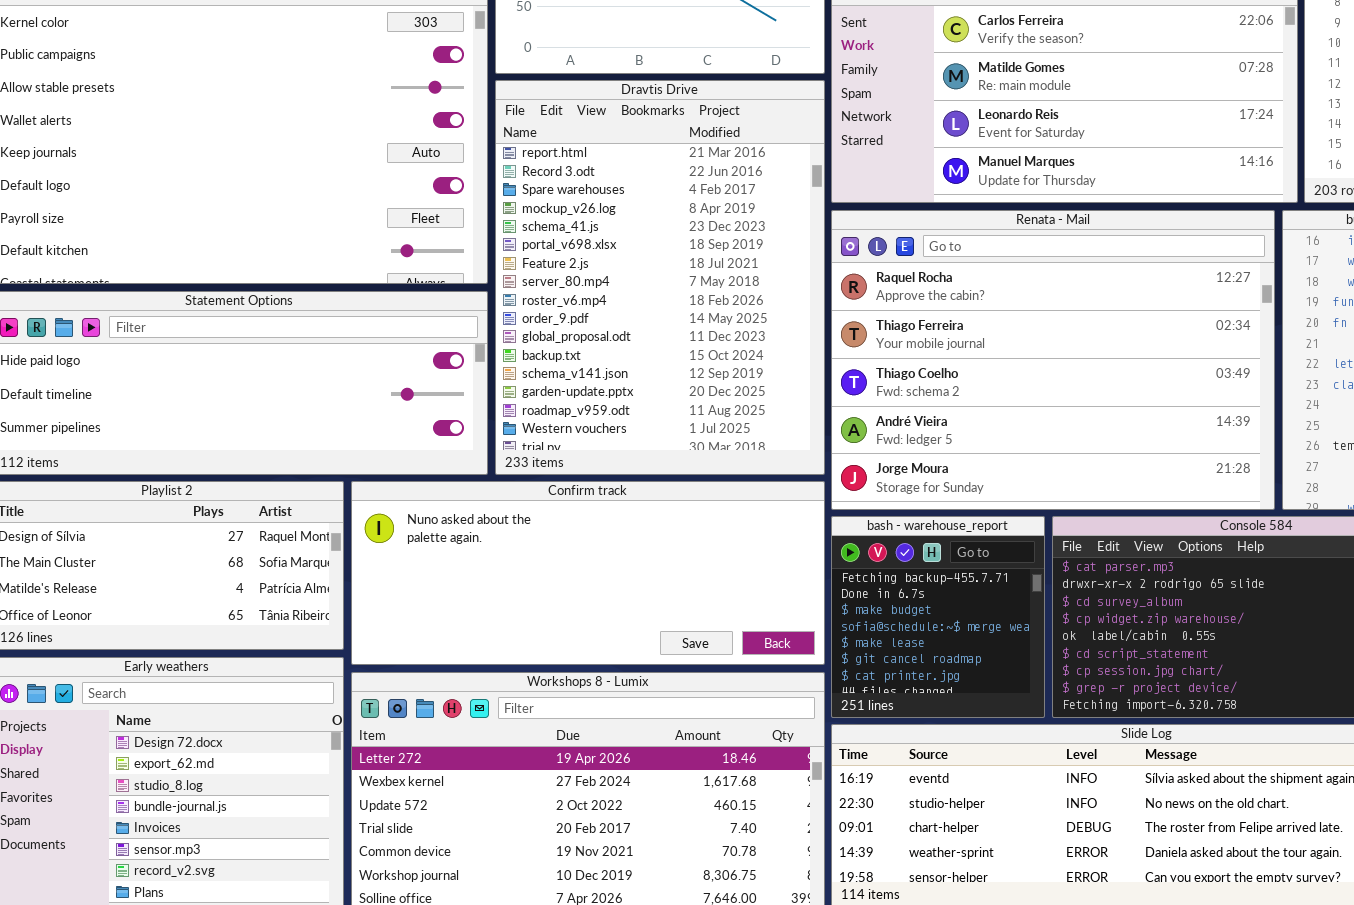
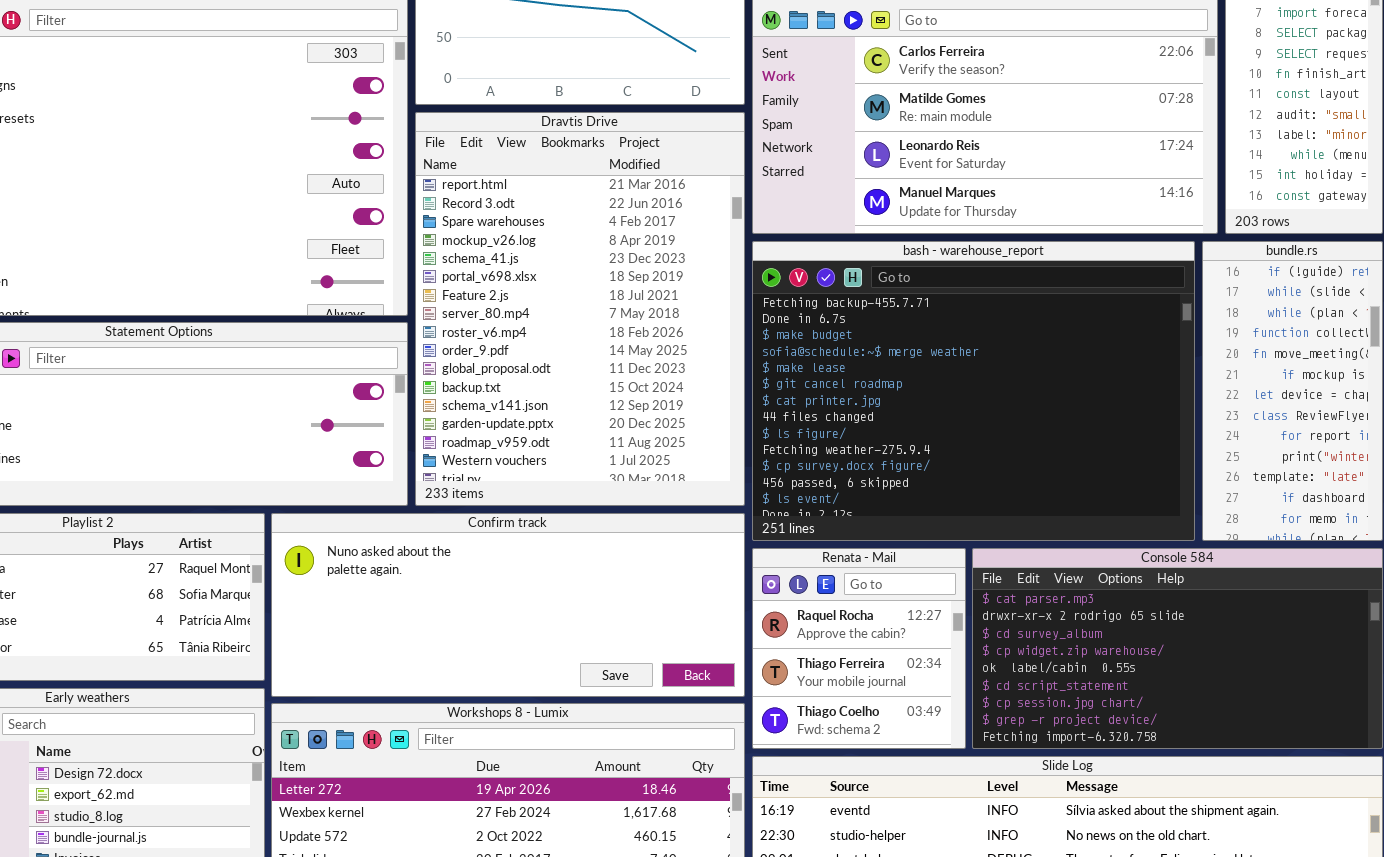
Renata - Mail: [831,210,1275,510] -> [752,548,966,749], moved, resized
bash - warehouse_report: [831,516,1045,718] -> [752,241,1195,541], moved, resized

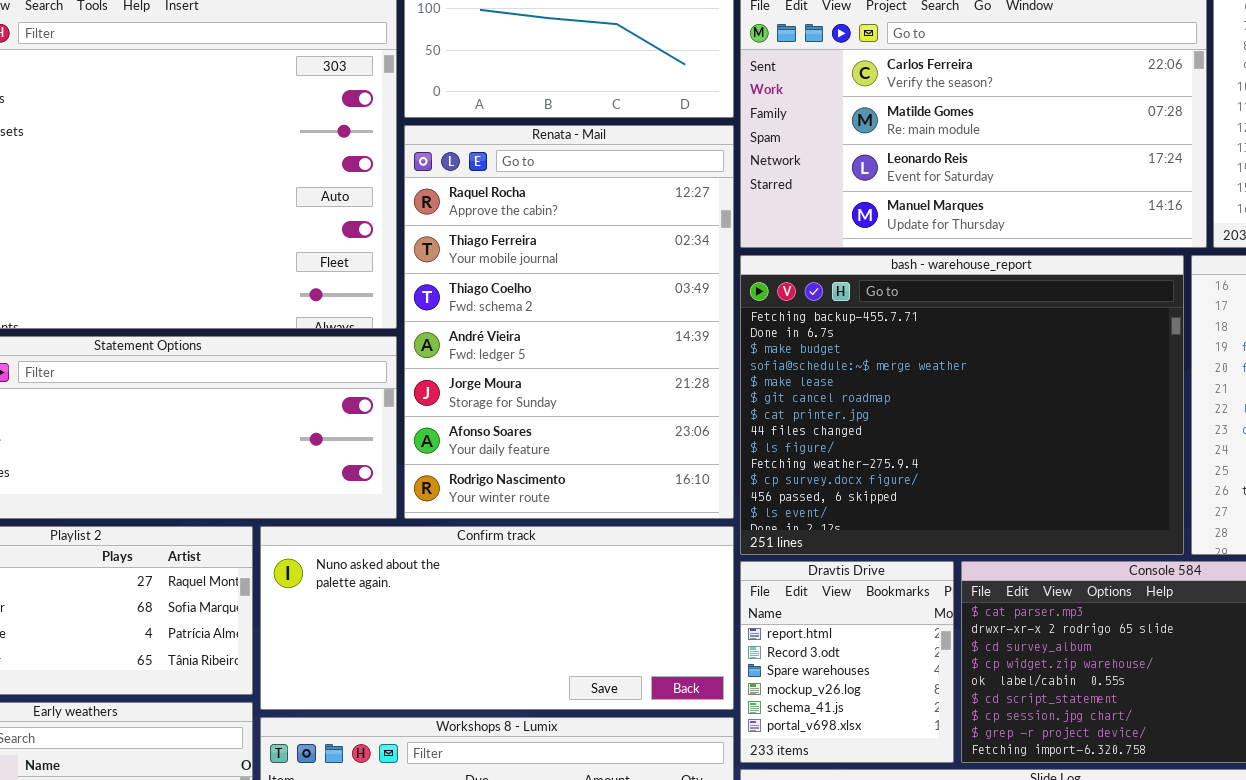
Dravtis Drive: [415,112,745,506] -> [740,561,954,763], moved, resized
Renata - Mail: [752,548,966,749] -> [404,125,734,519], moved, resized

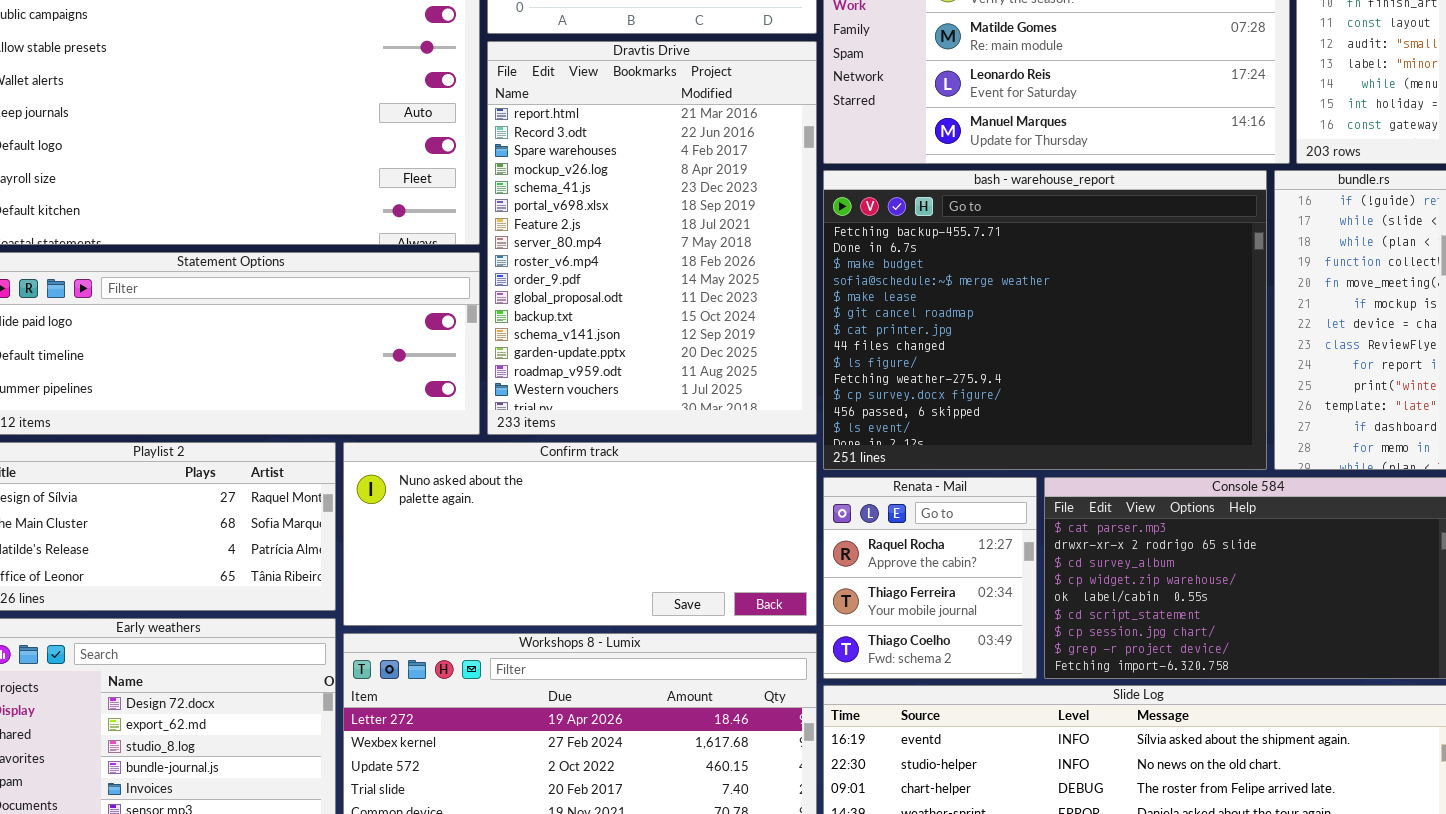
Renata - Mail: [404,125,734,519] -> [823,477,1037,679], moved, resized
Dravtis Drive: [740,561,954,763] -> [487,41,817,435], moved, resized

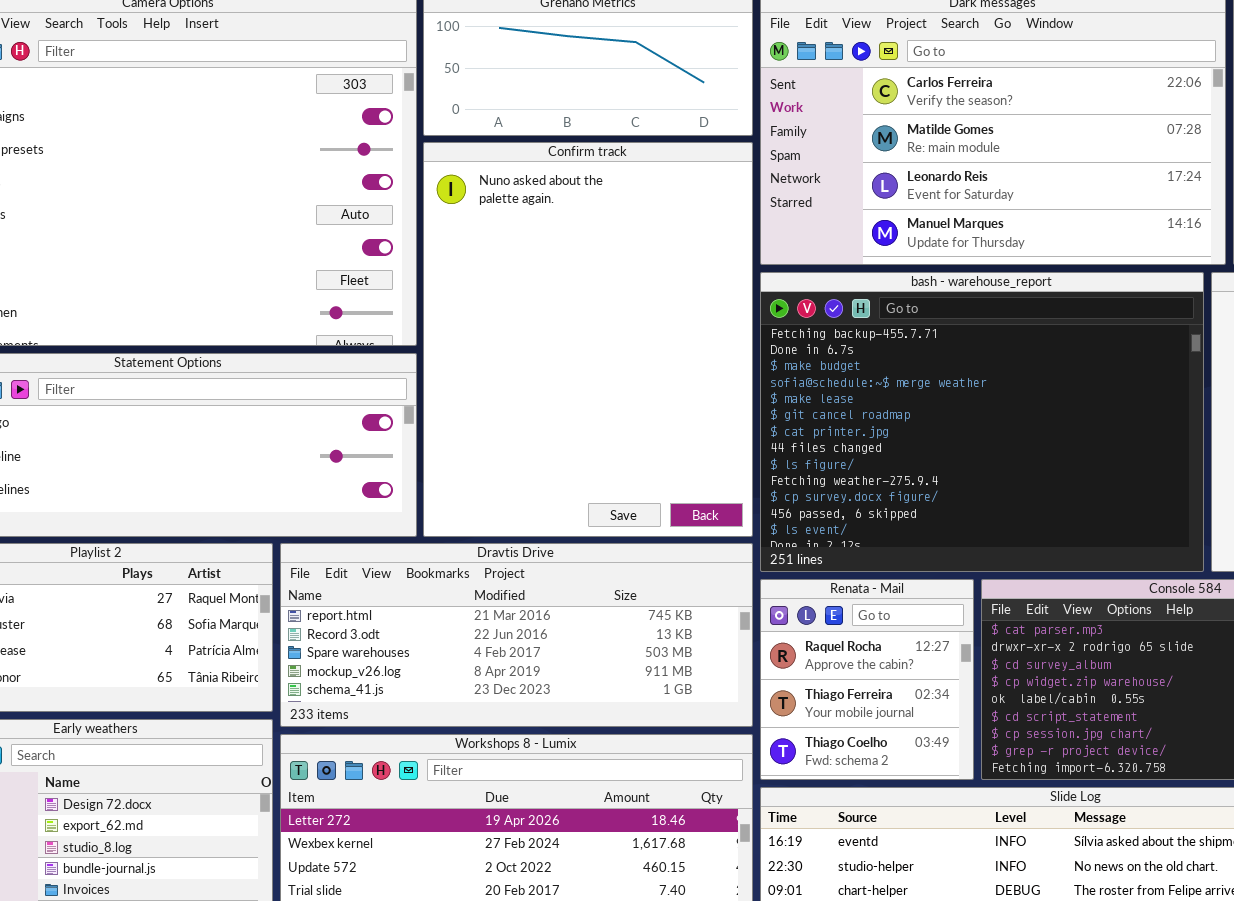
Dravtis Drive: [487,41,817,435] -> [280,543,753,727], moved, resized
Confirm track: [343,442,817,626] -> [423,142,753,537], moved, resized

